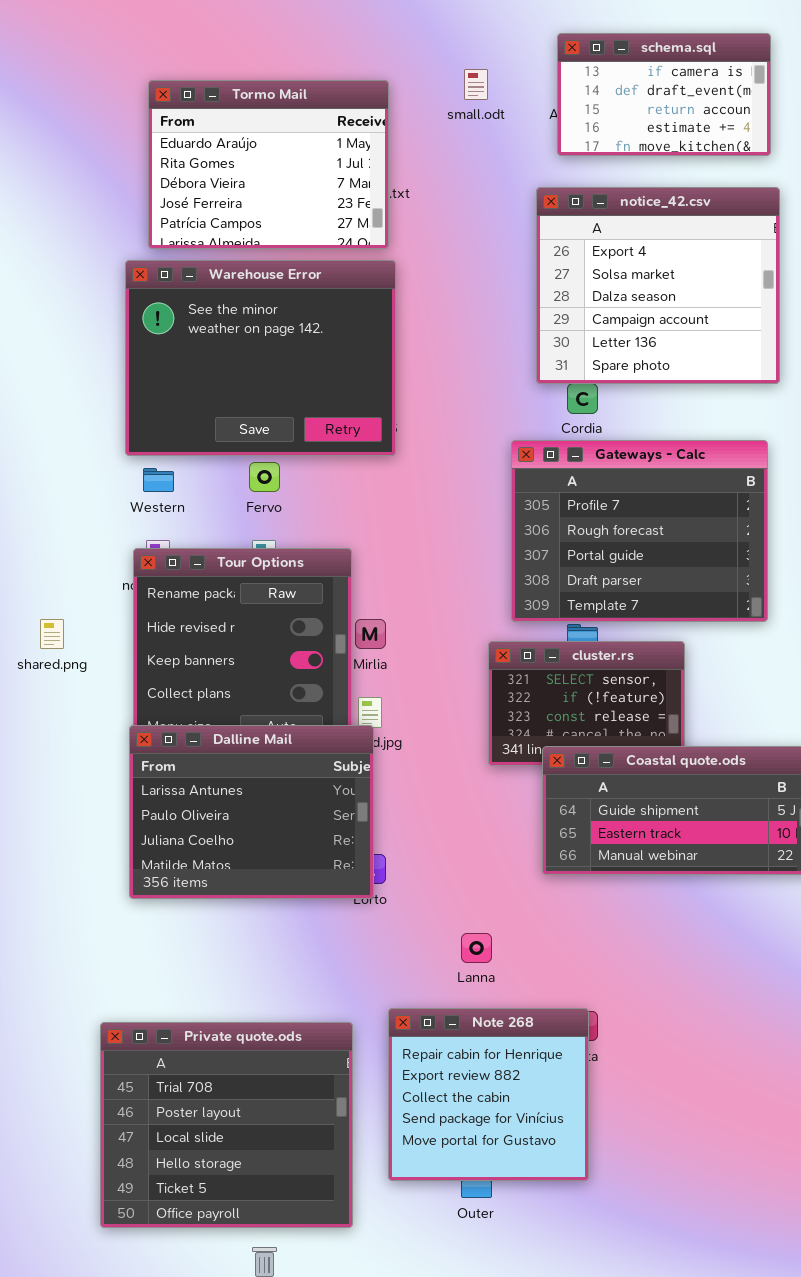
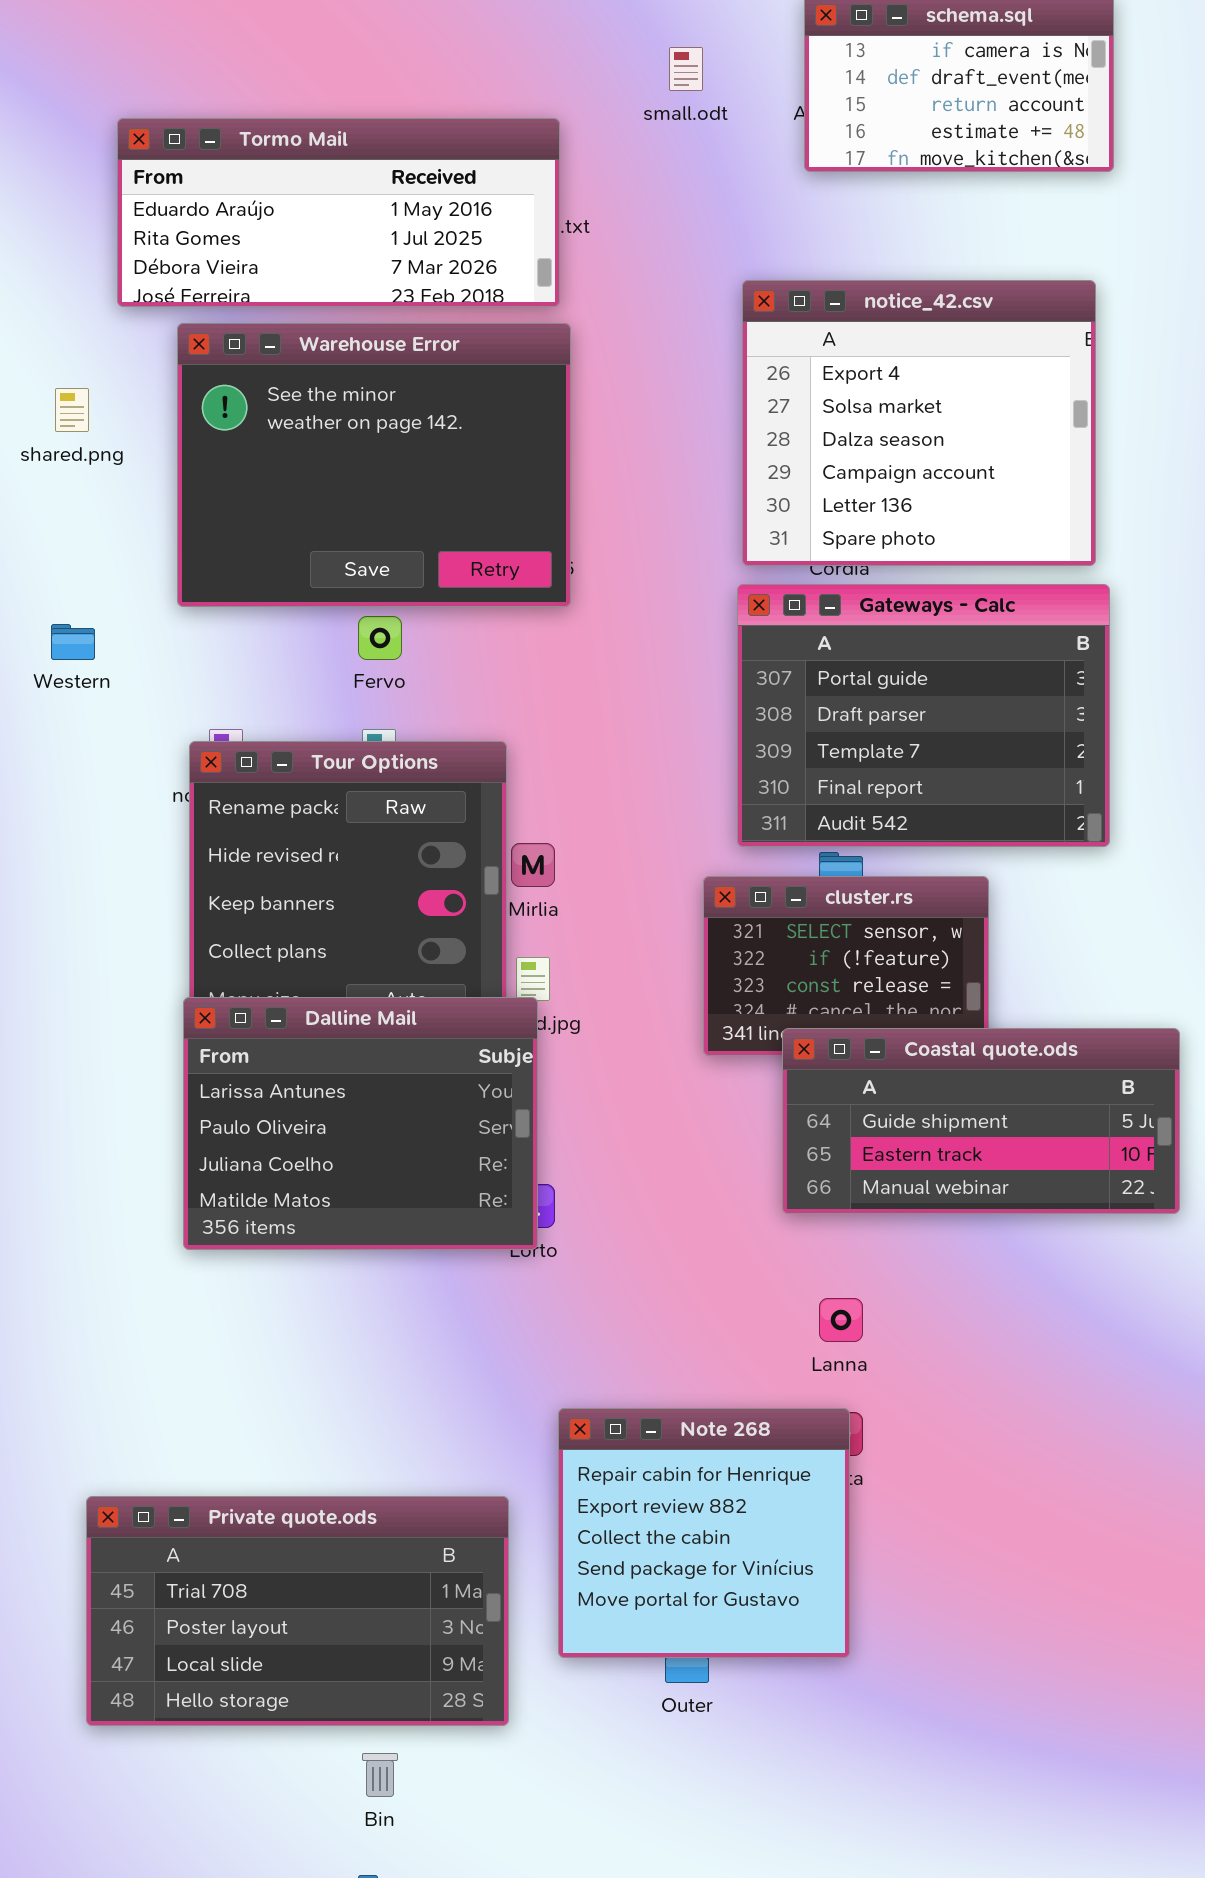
Tormo Mail: [148,80,389,249] -> [117,118,560,307], resized
notice_42.csv: [536,187,780,384] -> [742,280,1096,566], moved
Gateways - Calc: [511,440,768,622] -> [737,584,1110,847], scrolled down 2 rows
Western: [143,468,174,492] -> [51,624,95,660], moved
shared.png: [40,619,64,649] -> [55,388,89,432], moved
Lanna: [461,933,492,963] -> [819,1298,863,1342], moved
Private quote.ods: [100,1022,353,1228] -> [86,1496,509,1726], resized

